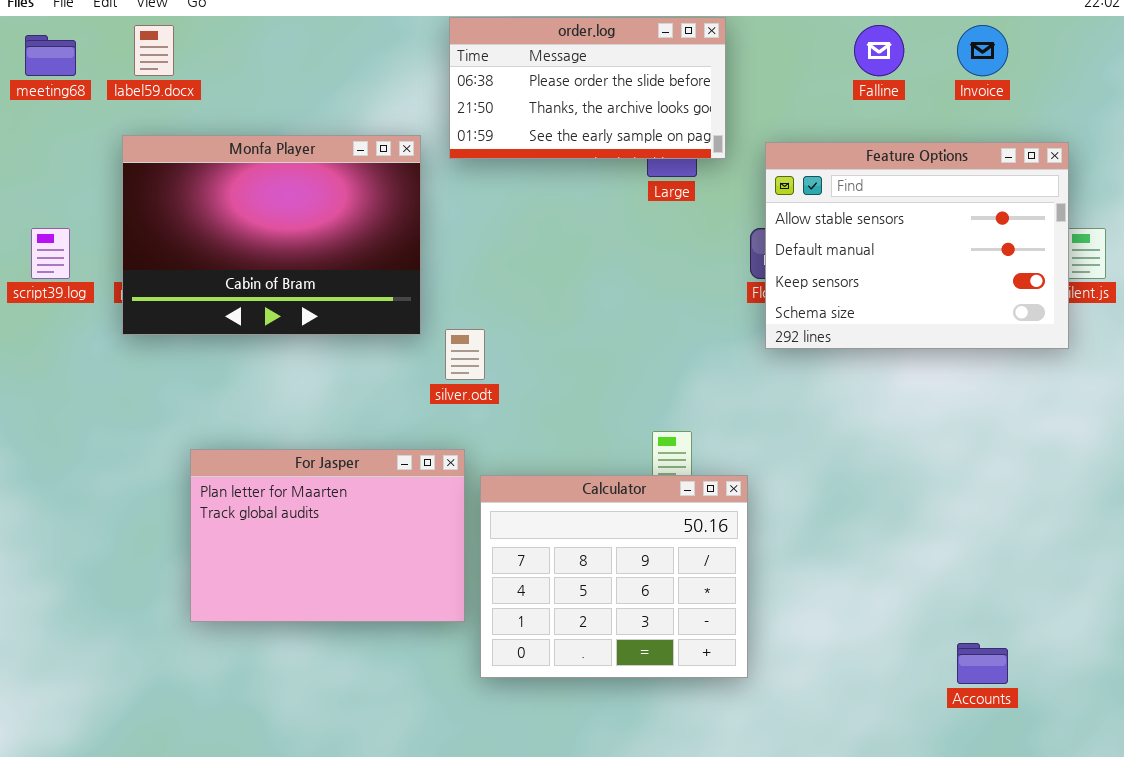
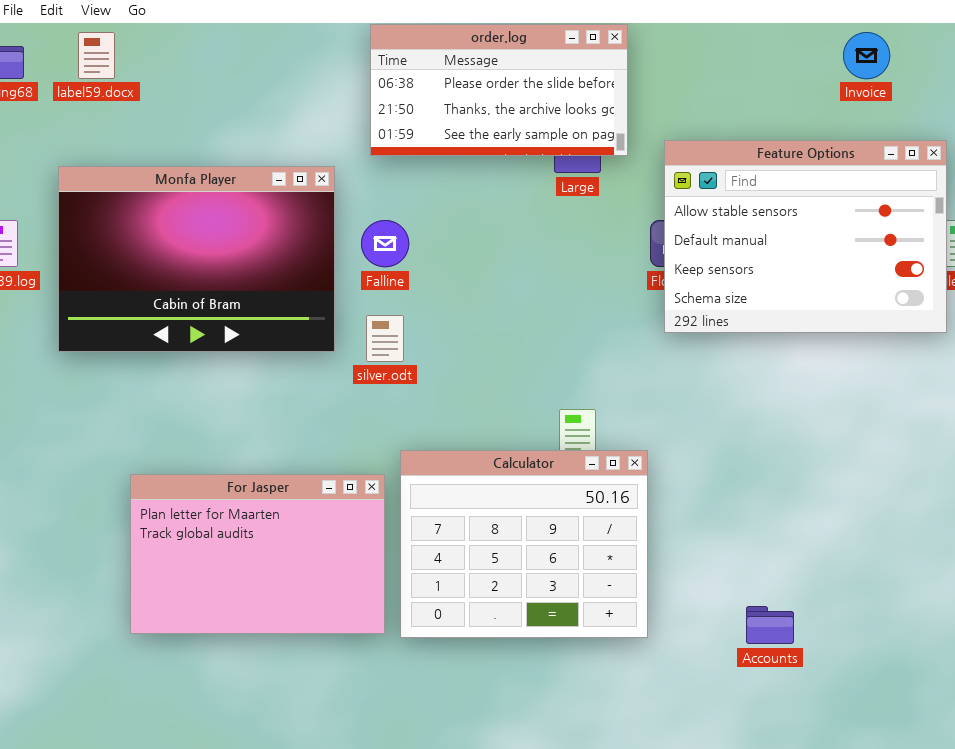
Falline: [854,25,904,76] -> [361,220,409,267], moved
Monfa Player: [122,135,421,335] -> [58,166,335,352], moved
For Jasper: [190,449,465,622] -> [130,474,385,634], moved
Accounts: [957,643,1008,684] -> [746,606,794,644], moved

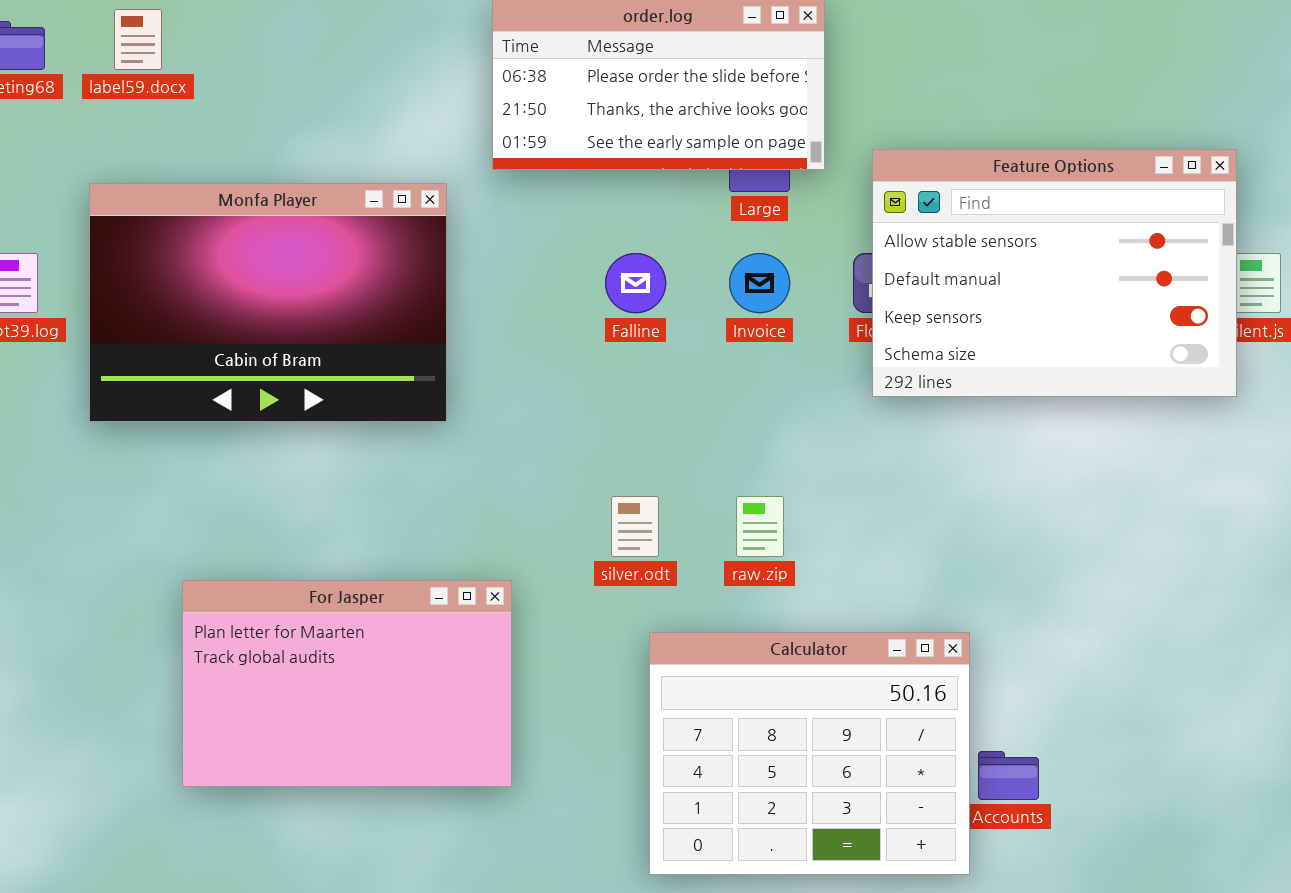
Invoice: [843,32,890,79] -> [729,253,790,313], moved
Falline: [361,220,409,267] -> [605,253,666,313], moved
silver.odt: [366,315,404,362] -> [611,496,659,557], moved
Calculator: [400,450,648,638] -> [649,632,970,875], moved

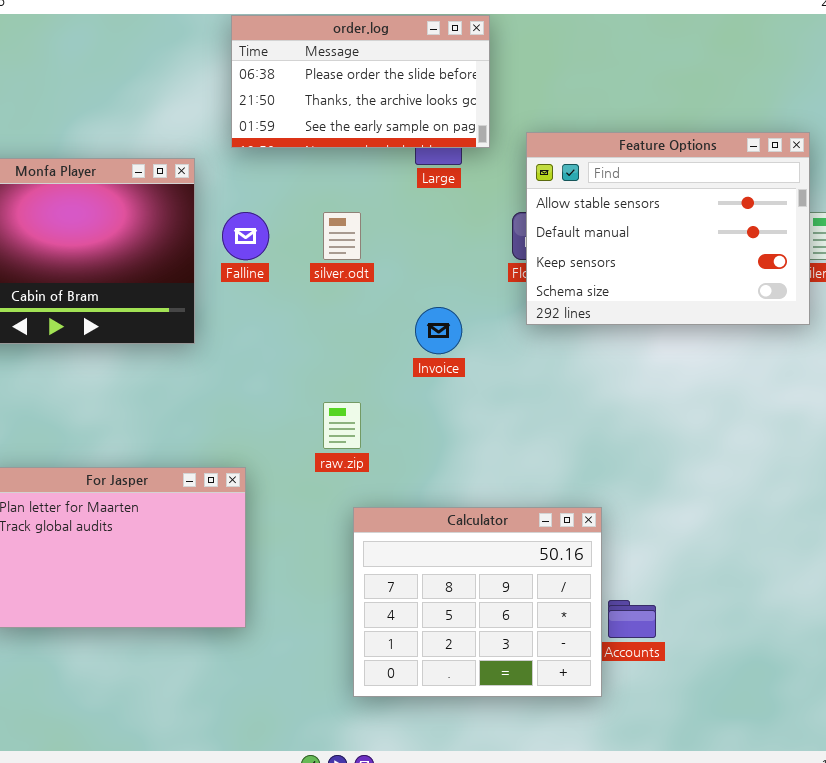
Falline: [605,253,666,313] -> [222,212,269,260], moved
Invoice: [729,253,790,313] -> [415,307,462,354], moved
silver.odt: [611,496,659,557] -> [323,212,361,260], moved
raw.zip: [736,496,784,557] -> [323,402,361,449], moved

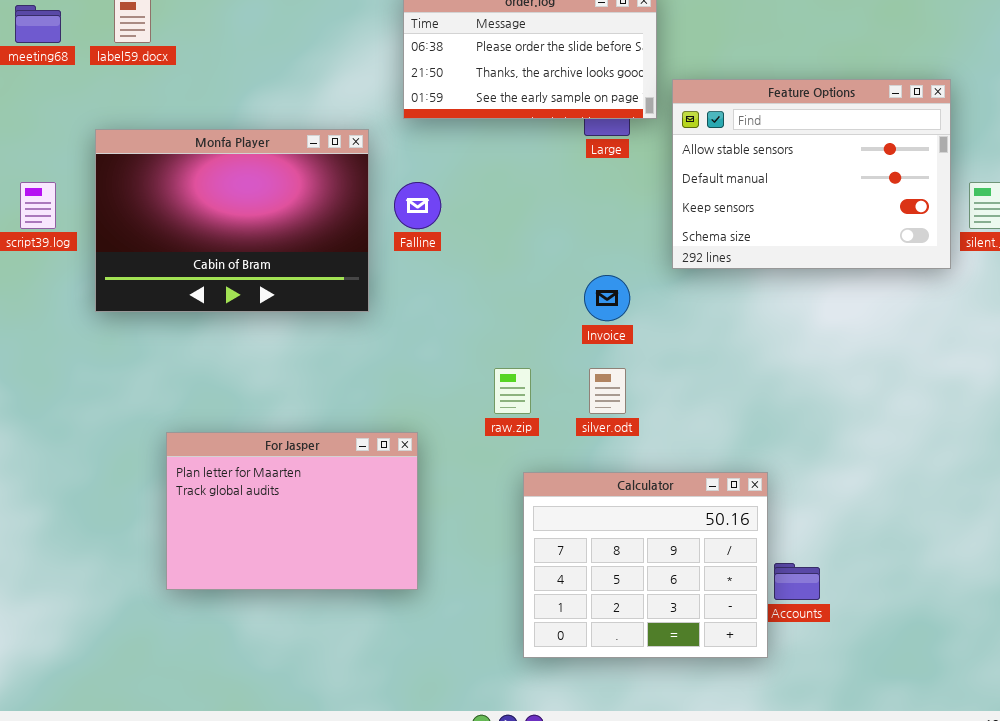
Feature Options: [526,132,810,325] -> [672,79,951,269], moved
silver.odt: [323,212,361,260] -> [589,368,626,414], moved

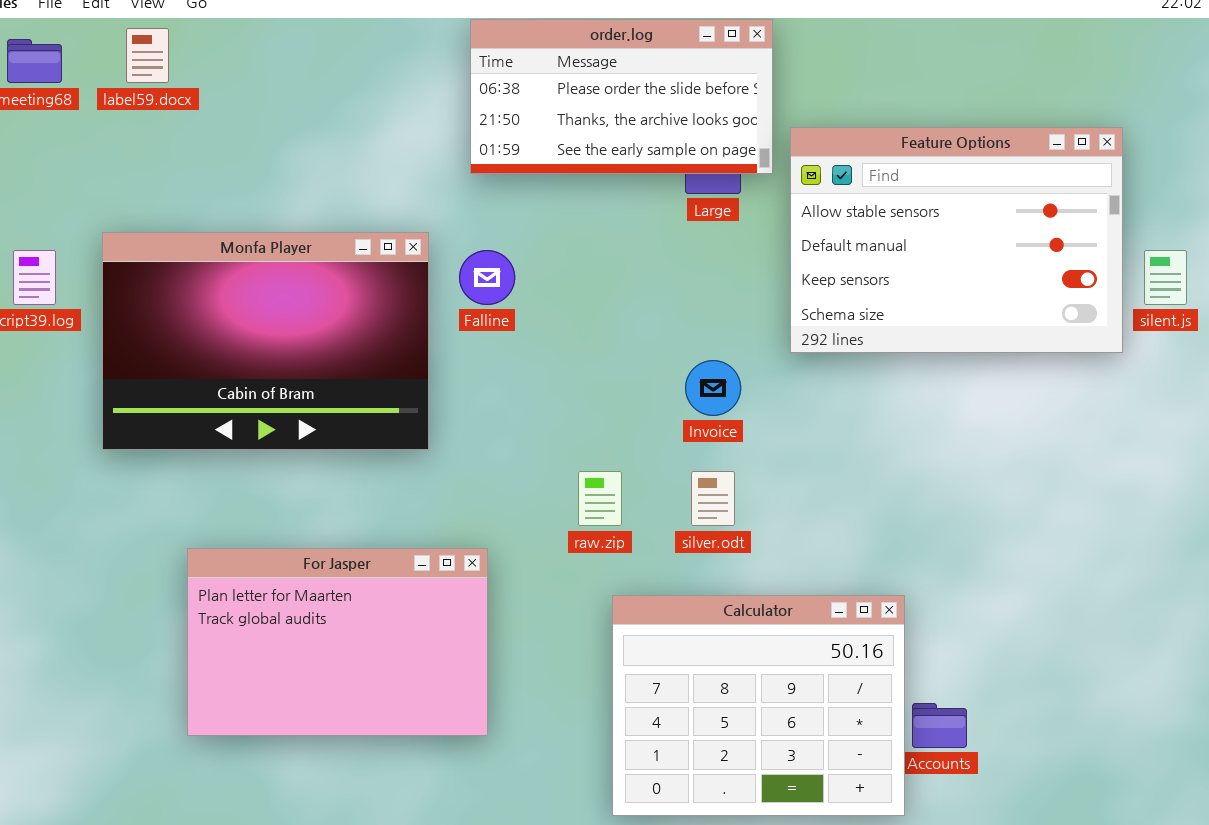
Monfa Player: [95,129,369,312] -> [102,232,429,450], moved

